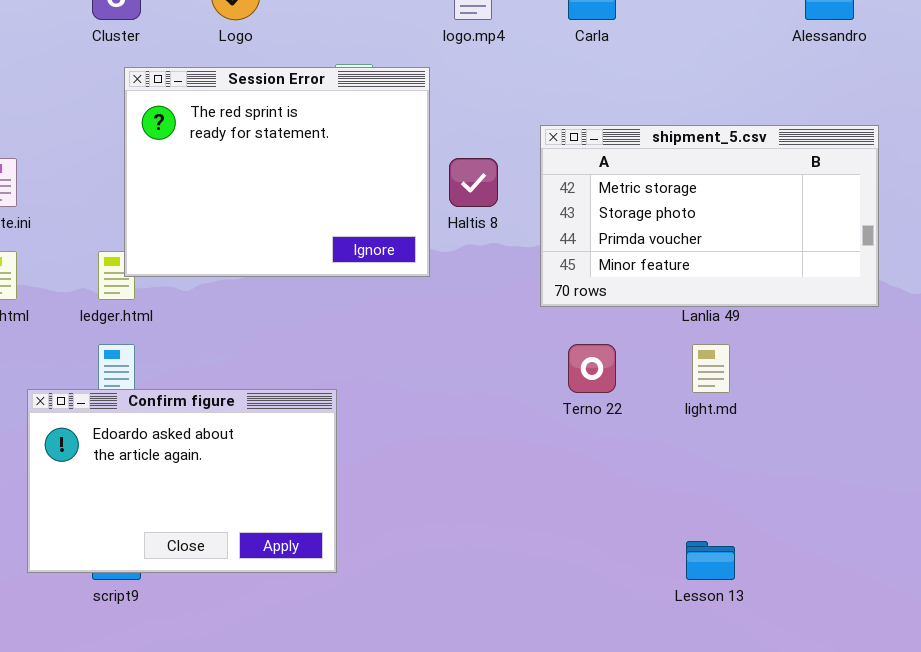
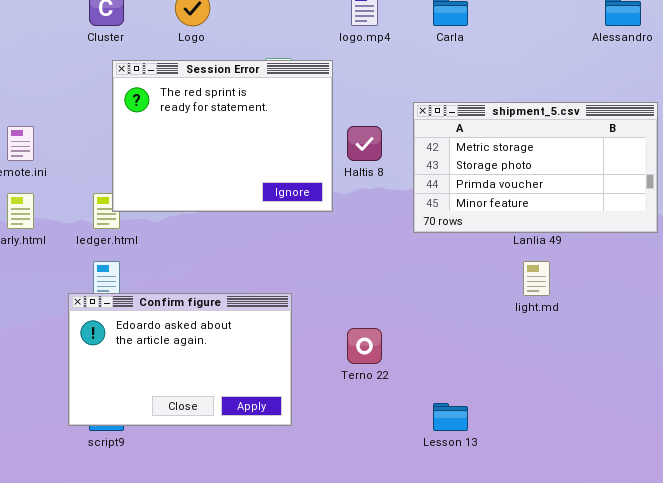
Terno 22: [568,344,616,393] -> [347,328,382,364], moved
Confirm figure: [27,389,337,573] -> [68,293,292,426], moved
Lesson 13: [686,541,735,580] -> [433,403,468,431], moved

